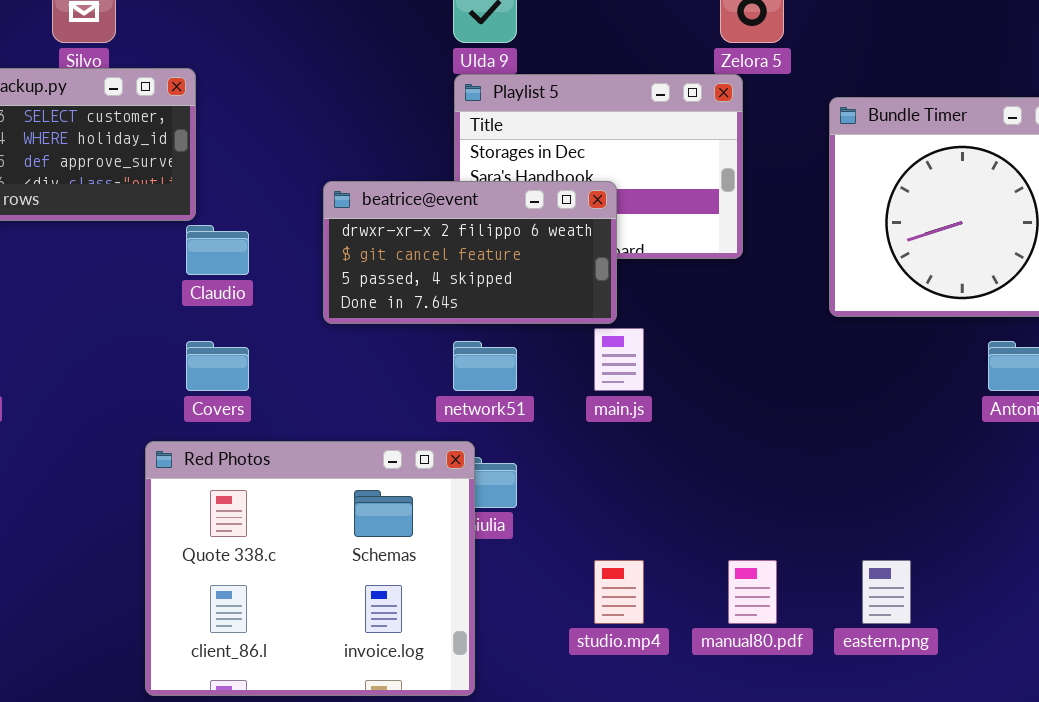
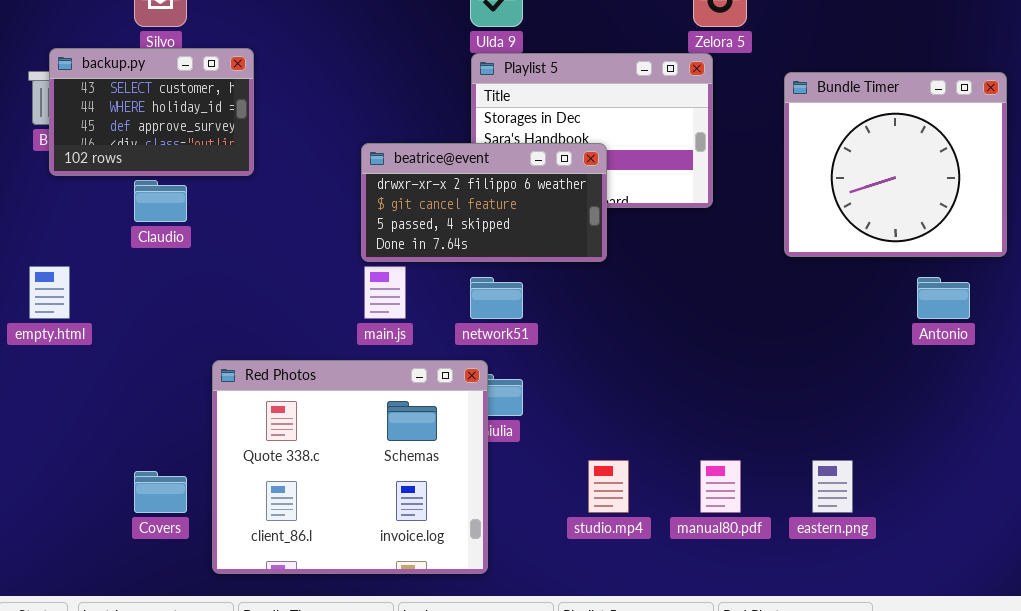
Claudio: [186,225,249,275] -> [134,180,187,222], moved
main.js: [594,328,644,391] -> [364,266,406,319], moved
Covers: [186,341,249,391] -> [134,471,187,513], moved

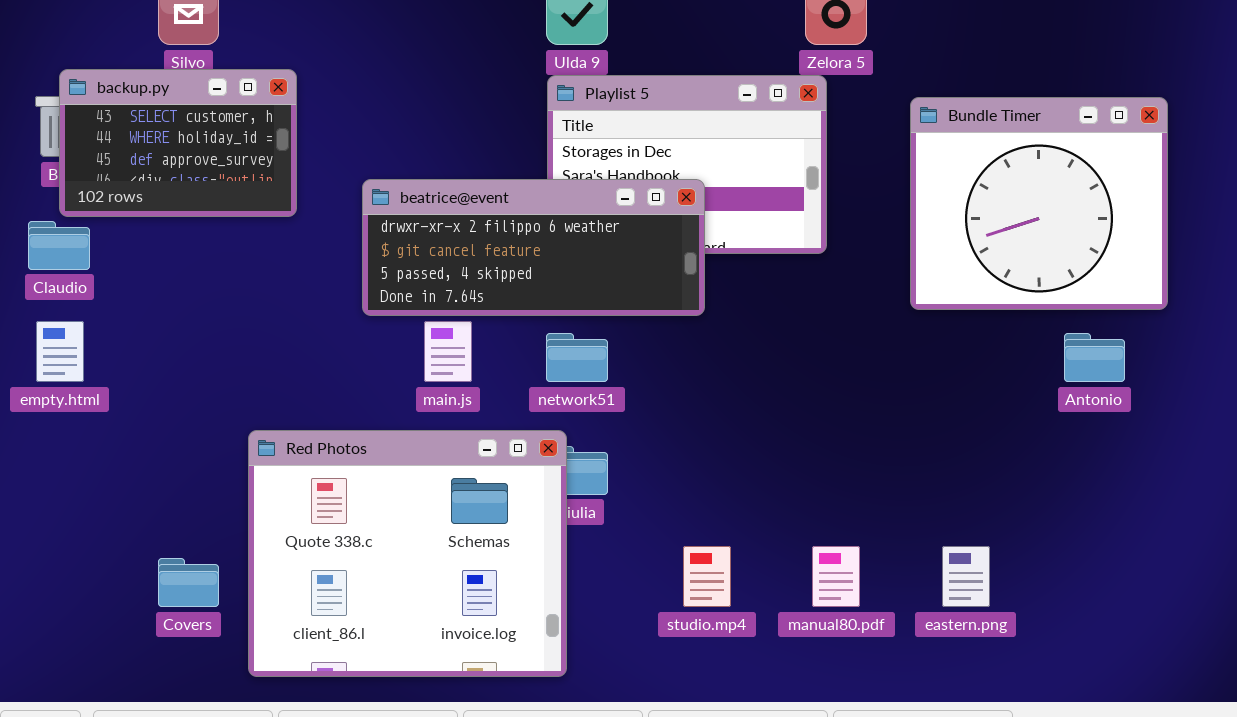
beatrice@event: [361,143,607,262] -> [362,179,705,316], resized
Claudio: [134,180,187,222] -> [28,221,90,270], moved

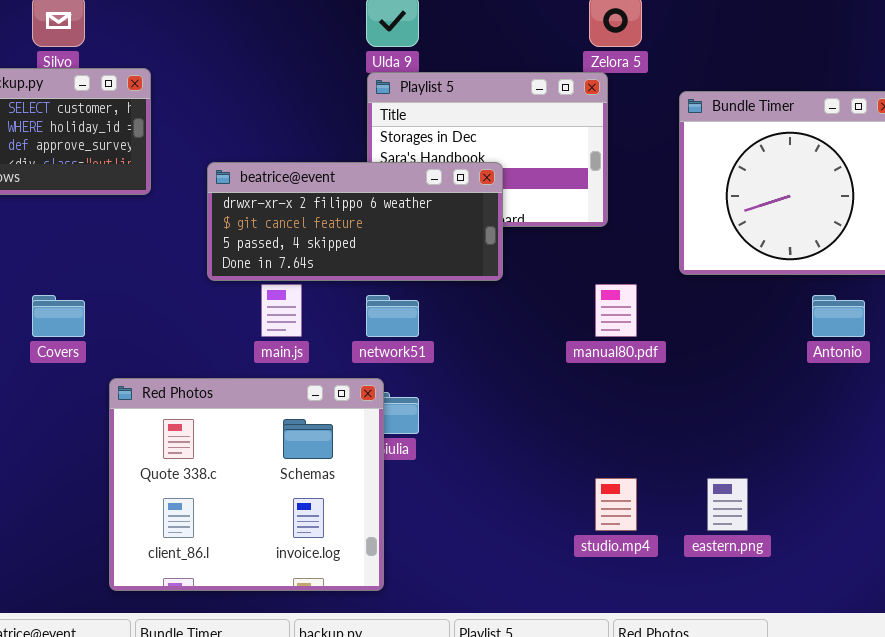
studio.mp4: [683,546,731,607] -> [595,478,637,531], moved
manual80.pdf: [812,546,860,607] -> [595,284,637,337], moved
Covers: [158,558,219,607] -> [32,295,85,337], moved

